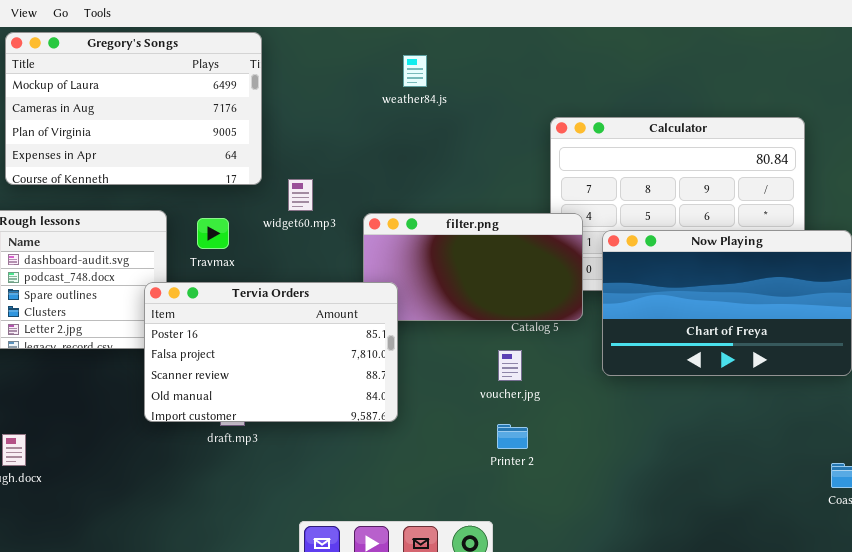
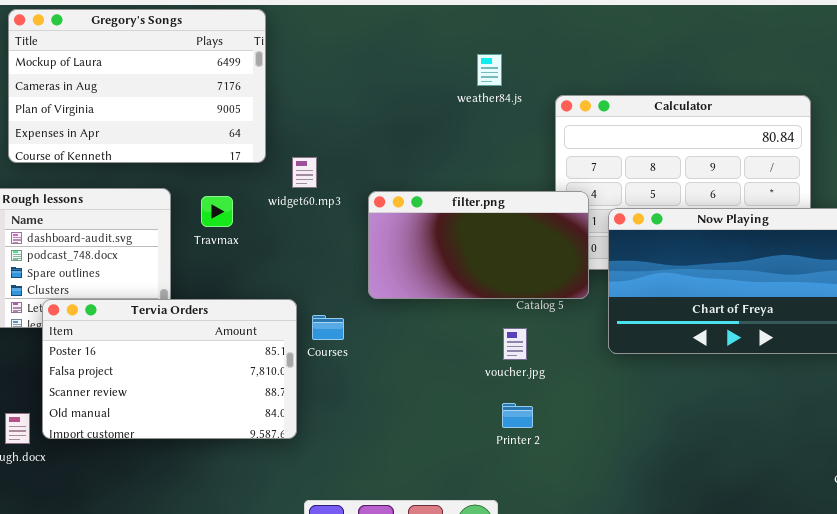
weather84.js: [403,55,427,87] -> [477,54,502,86], moved
Tervia Orders: [144,282,398,422] -> [42,299,297,439], moved

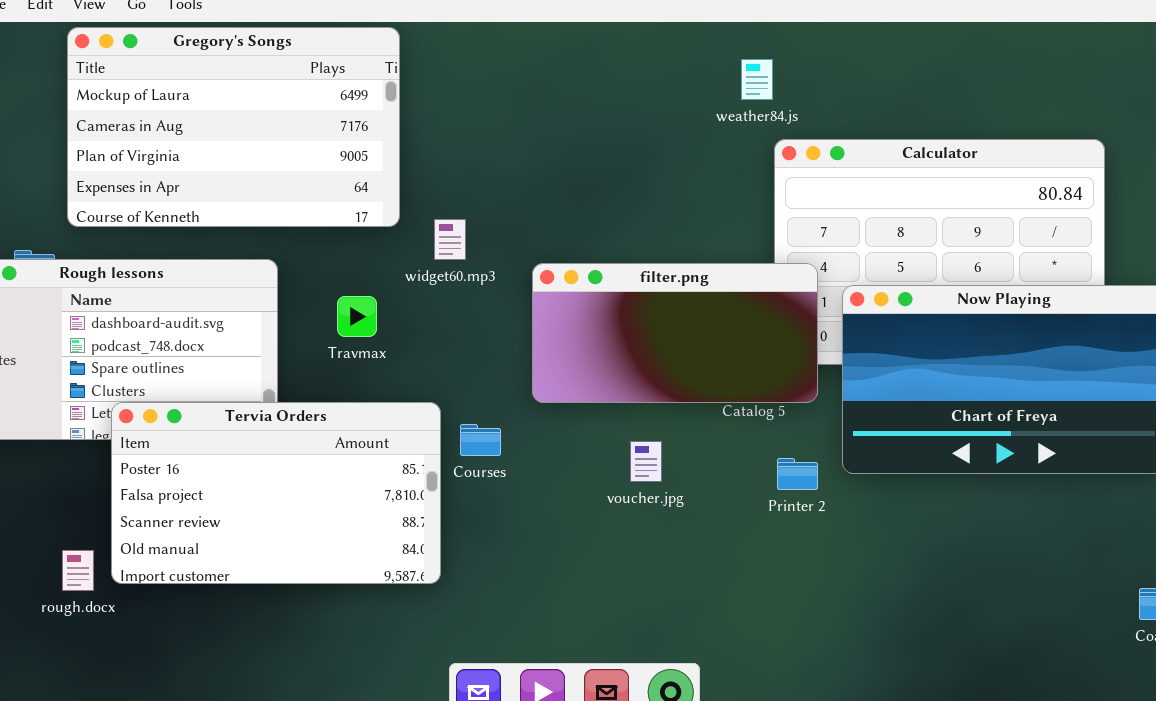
weather84.js: [477,54,502,86] -> [741,59,773,100], moved
Travmax: [201,196,233,227] -> [337,296,377,337], moved
voucher.jpg: [503,328,527,360] -> [630,441,662,482], moved
Printer 2: [502,403,533,428] -> [777,458,818,490], moved

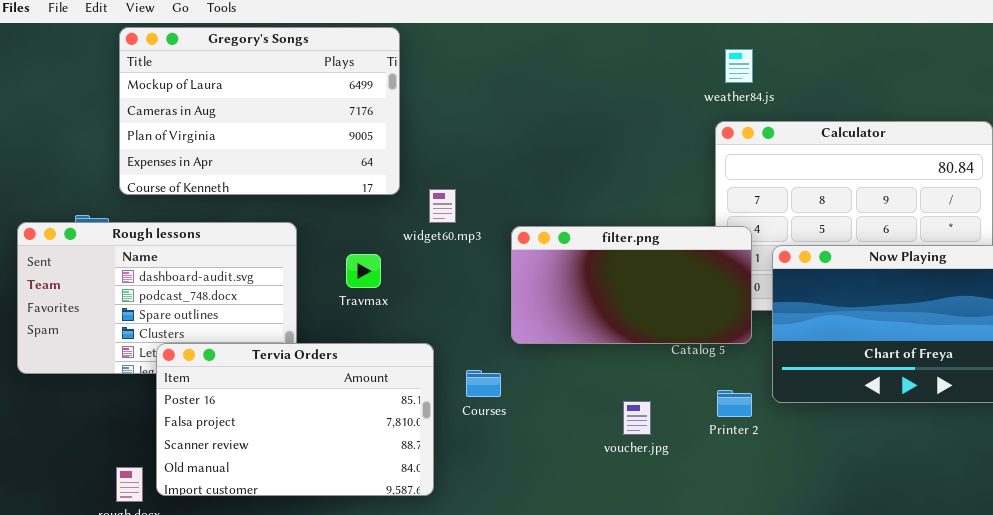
weather84.js: [741,59,773,100] -> [725,49,753,83], moved
Courses: [460,424,501,456] -> [466,370,501,397], moved
voucher.jpg: [630,441,662,482] -> [623,401,651,435], moved

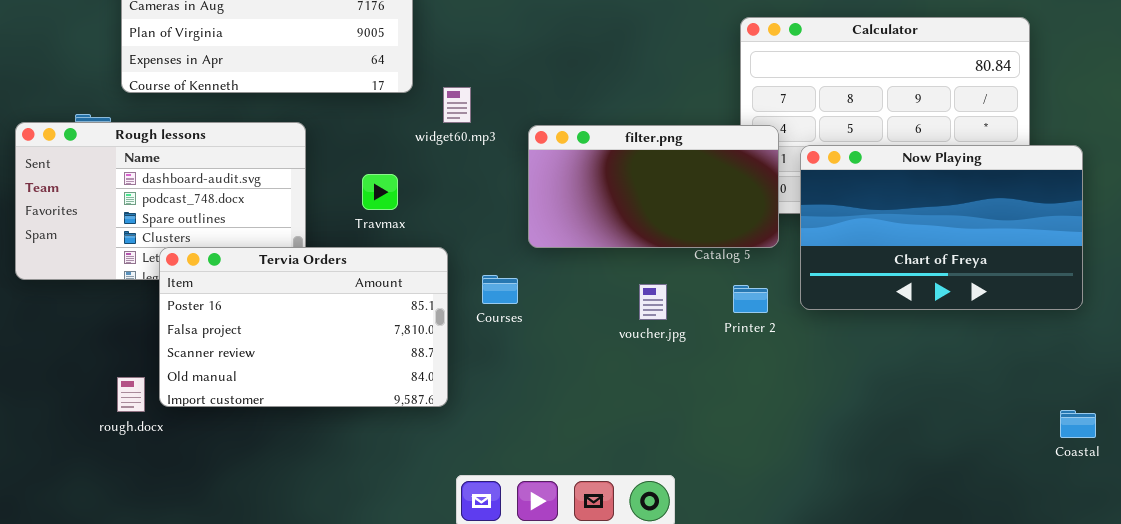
Travmax: [346,254,381,288] -> [362,174,398,210], moved
Printer 2: [717,390,752,417] -> [733,285,768,313], moved
voucher.jpg: [623,401,651,435] -> [639,284,667,320], moved

